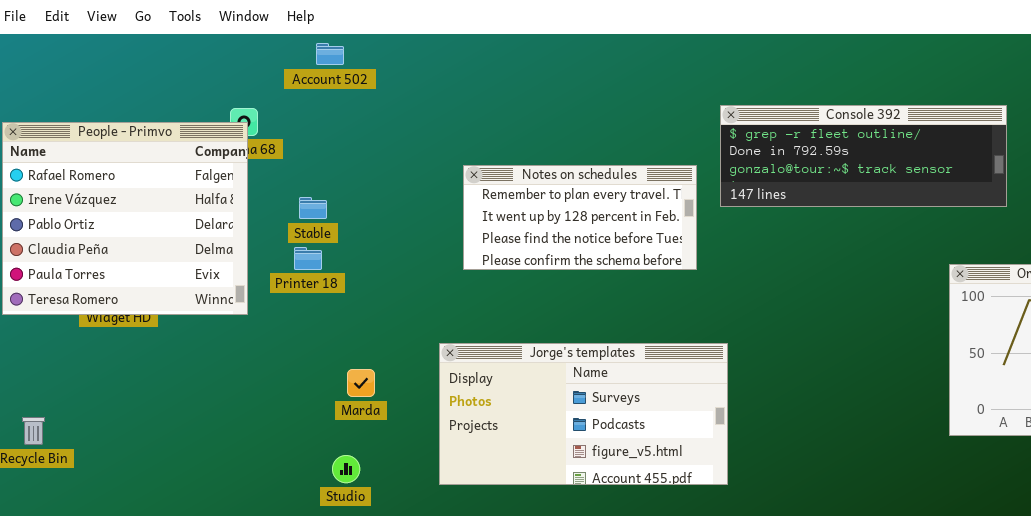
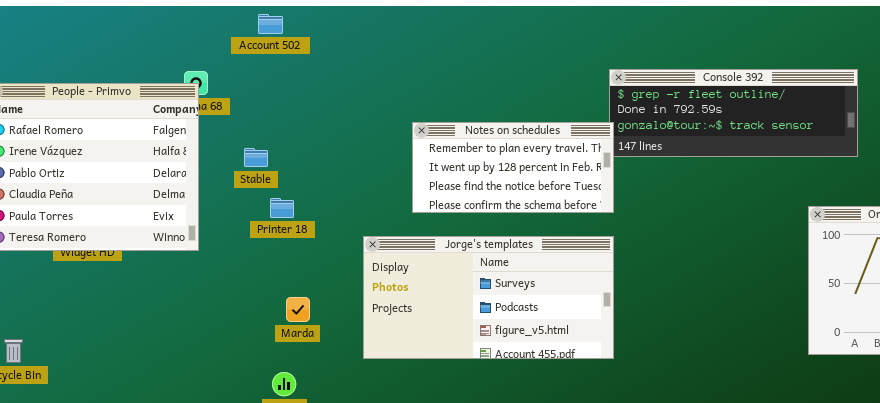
Notes on schedules: [463,165,697,270] -> [412,122,614,213], moved
Printer 18: [294,247,322,270] -> [270,198,294,218], moved
Jorge's templates: [439,343,728,485] -> [363,236,614,359], moved

